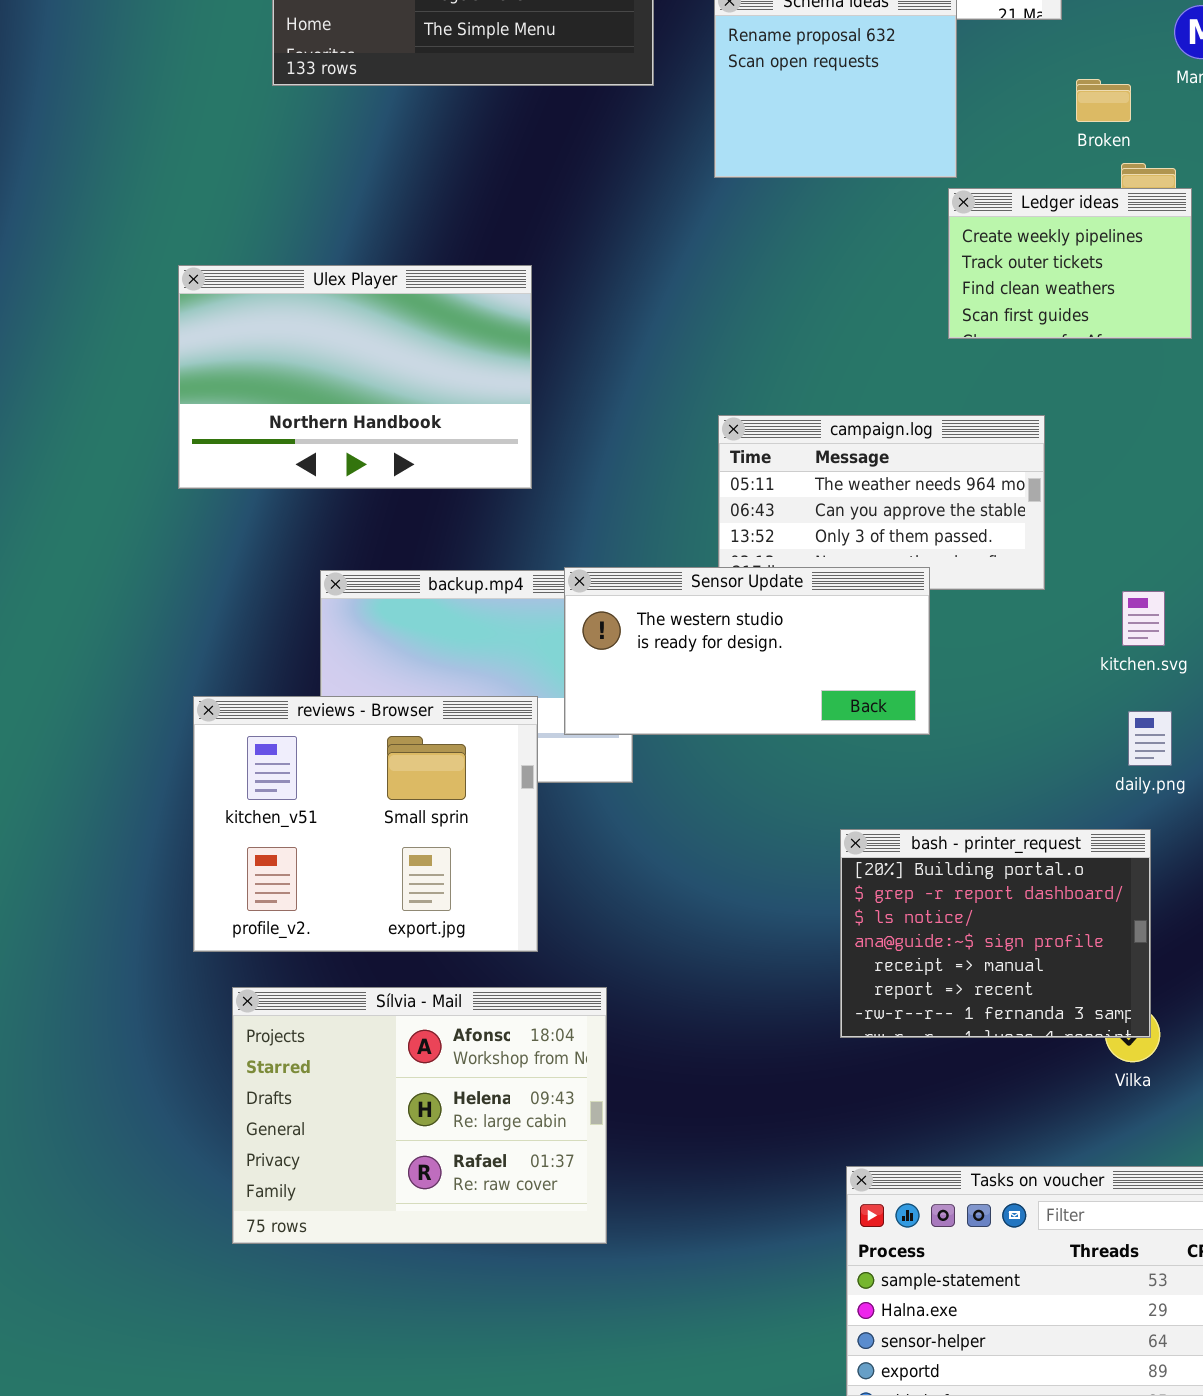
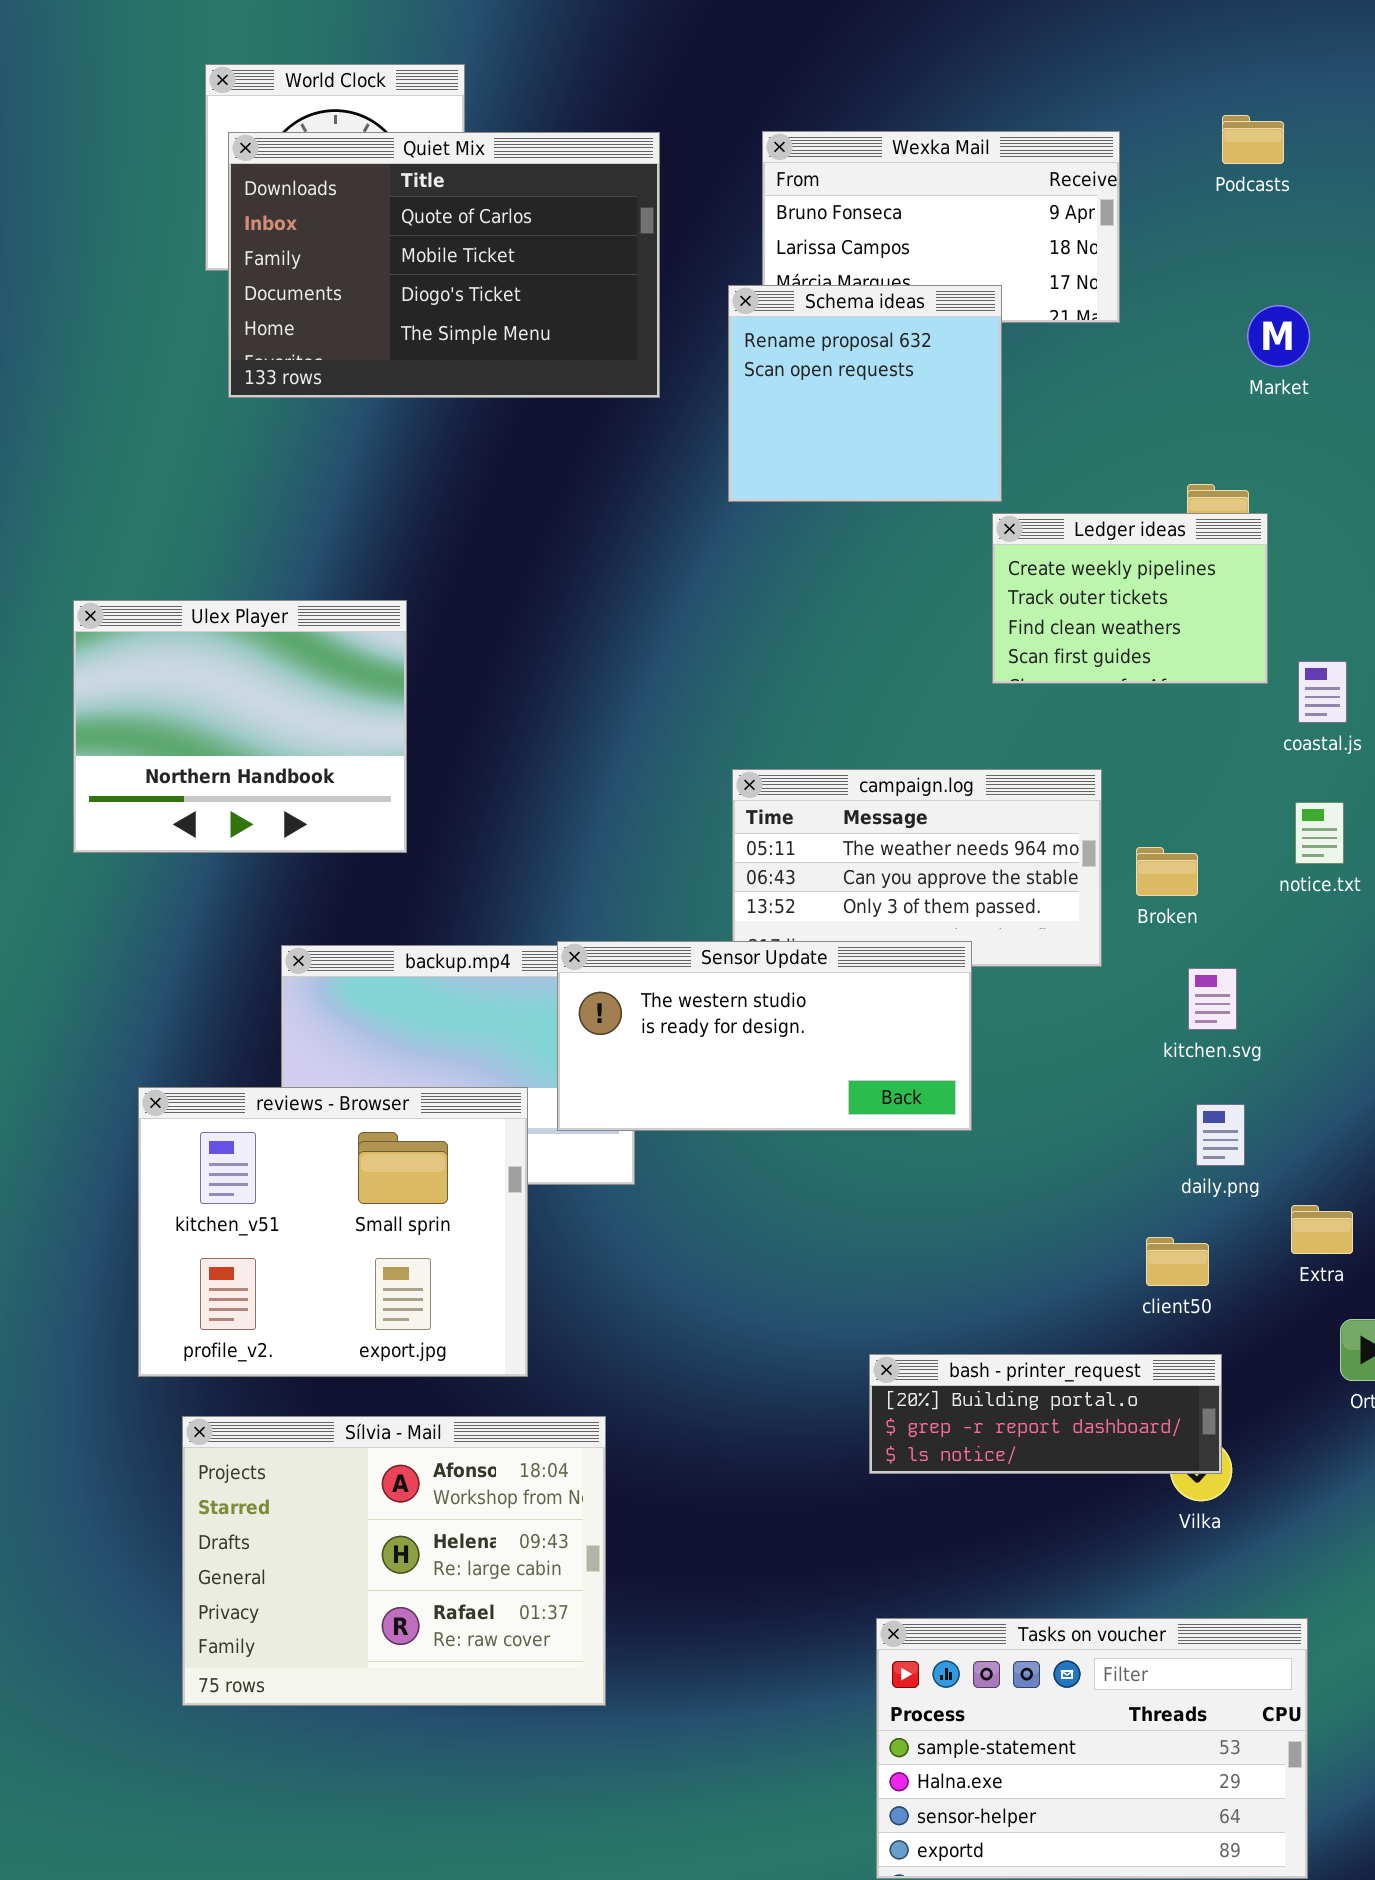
Broken: [1076,79,1131,122] -> [1136,847,1198,896], moved
Ulex Player: [178,265,532,489] -> [73,600,407,853], moved, resized
bash - printer_request: [840,829,1151,1038] -> [869,1354,1222,1474], resized

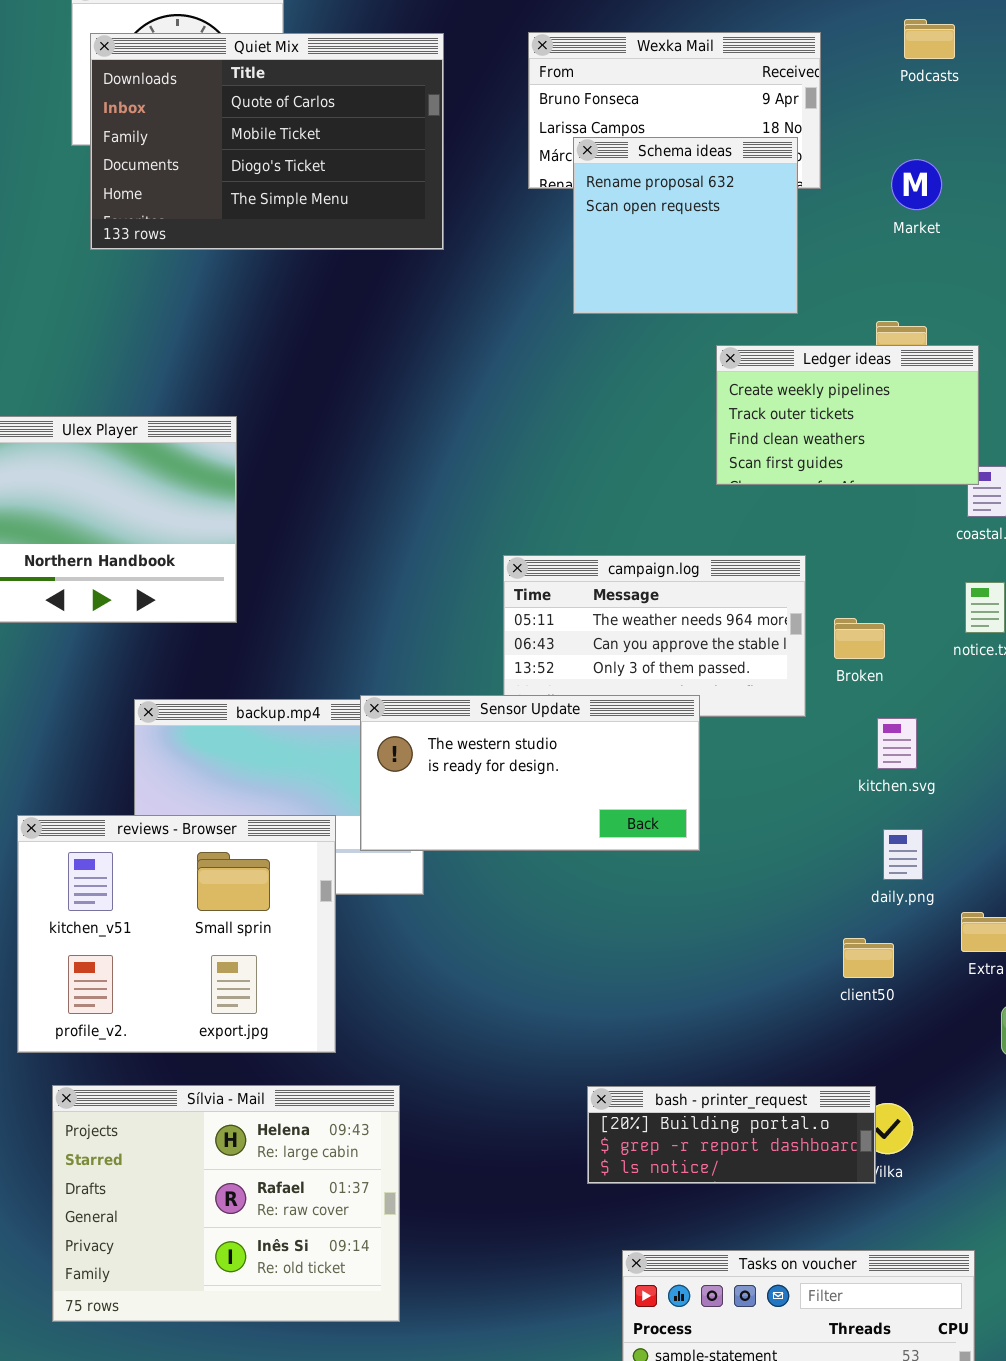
Schema ideas: [728,285,1002,502] -> [573,137,798,314], moved
Market: [1247,305,1310,367] -> [891,159,942,210], moved
Ledger ideas: [992,513,1268,684] -> [716,345,979,485], resized
bash - printer_request: [869,1354,1222,1474] -> [587,1086,876,1184], moved
Sílvia - Mail: [182,1416,606,1706] -> [52,1085,400,1322], scrolled down 1 row

